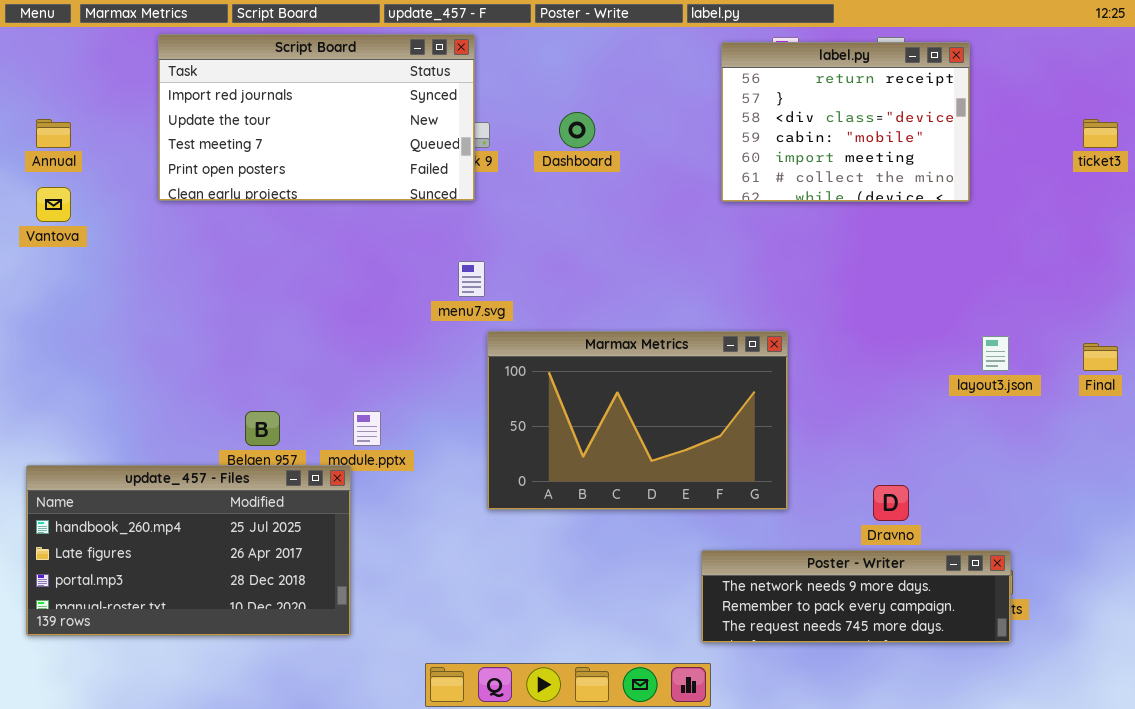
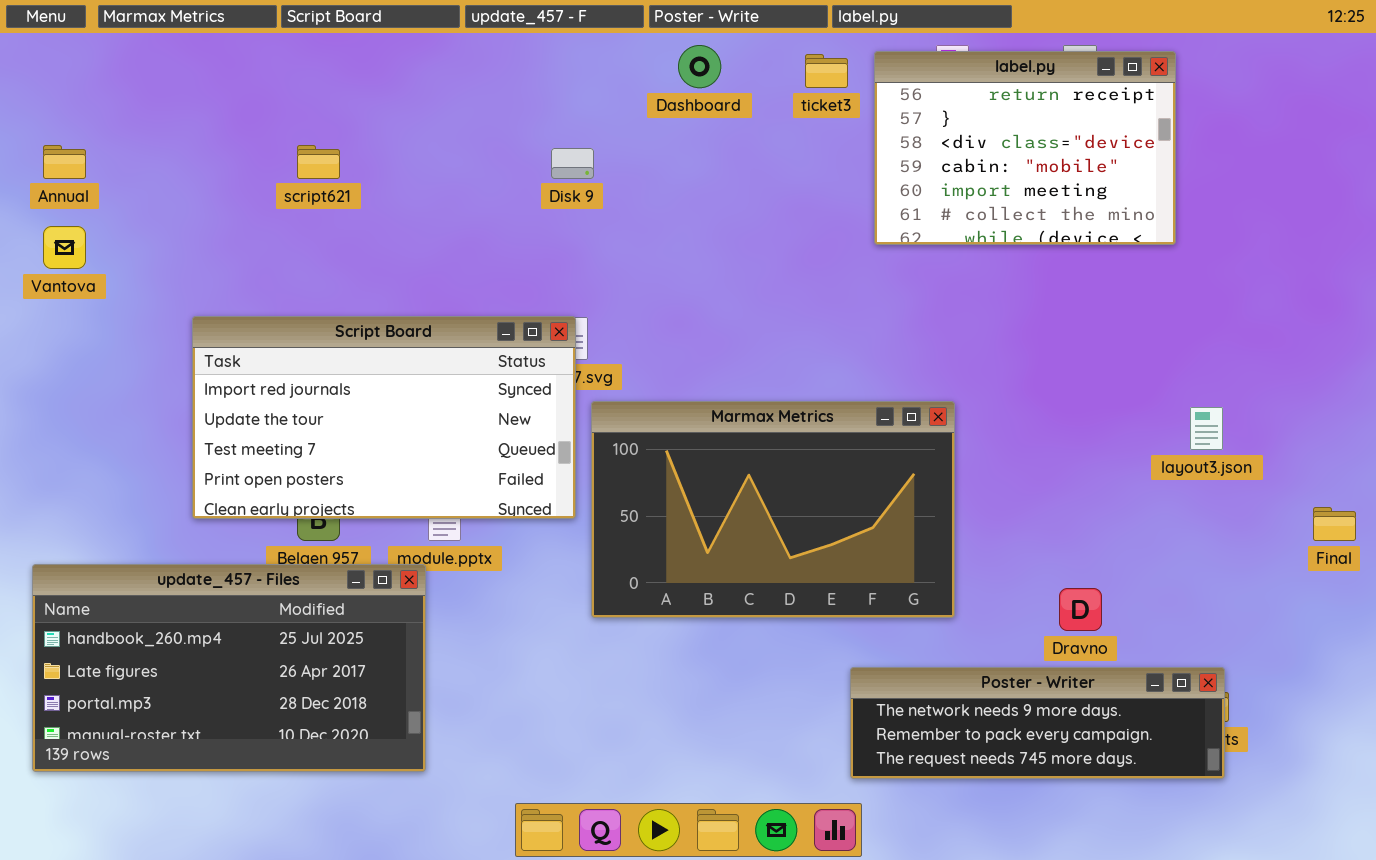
Script Board: [158,34,475,201] -> [192,316,576,519], moved
Dashboard: [559,112,595,148] -> [678,45,721,88], moved
ticket3: [1083,119,1118,148] -> [805,54,848,88], moved
Final: [1083,343,1118,371] -> [1313,507,1356,541], moved

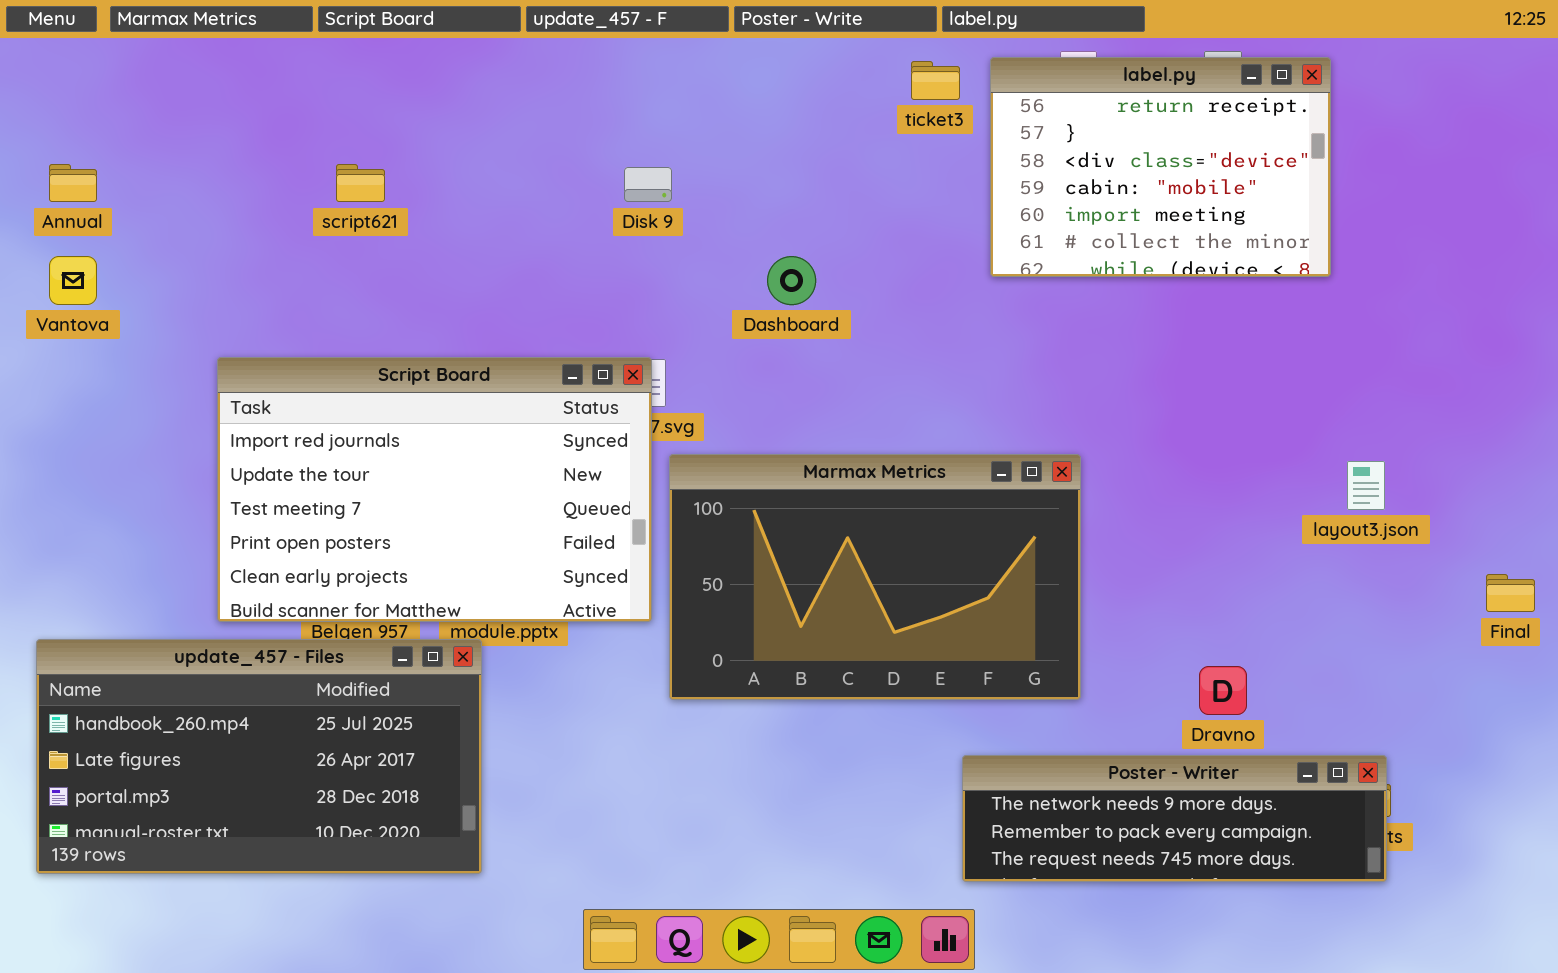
Dashboard: [678,45,721,88] -> [767,256,816,305], moved
Script Board: [192,316,576,519] -> [217,357,652,622], resized

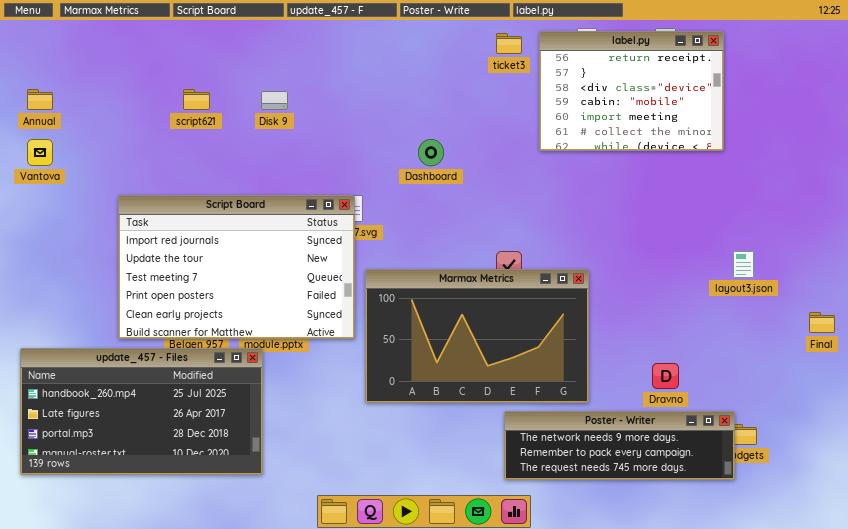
Disk 9: [624,167,672,202] -> [261,91,288,110], moved
Marmax Metrics: [669,454,1081,700] -> [365,269,589,403], moved
Poster - Writer: [962,755,1387,882] -> [504,411,735,480], moved

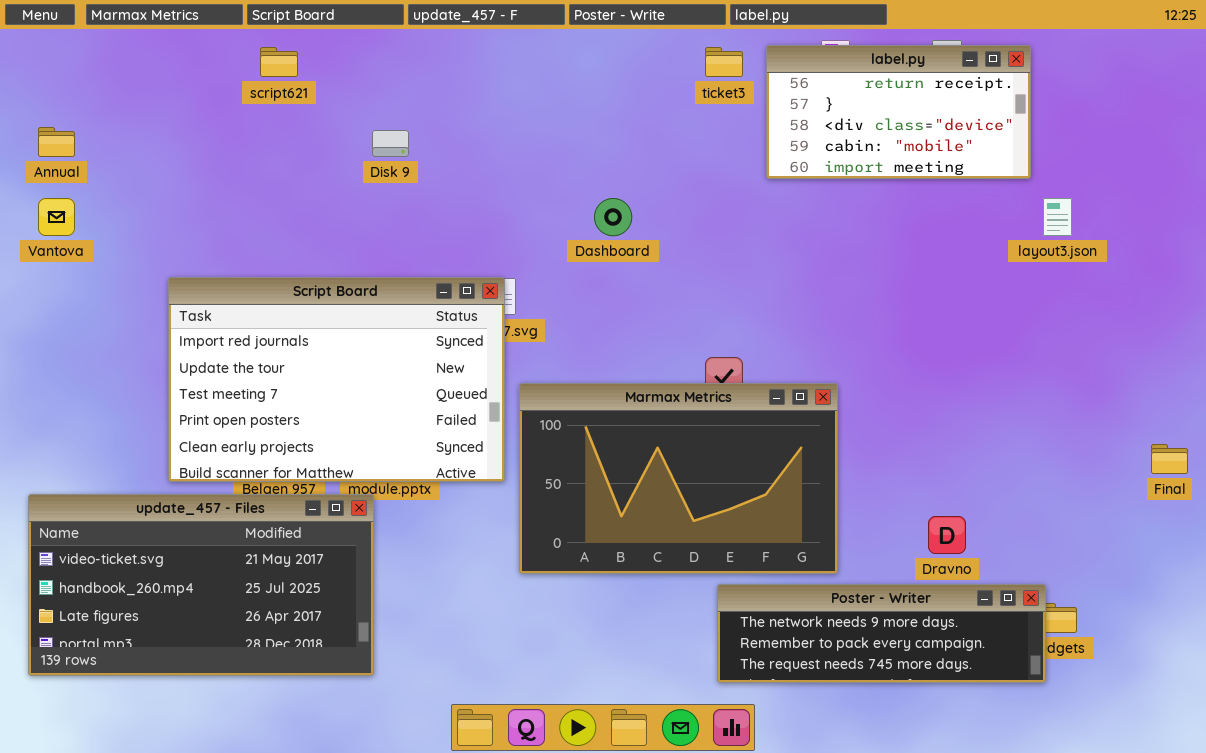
label.py: [539,31,724,151] -> [766,45,1031,179], resized
script621: [183,89,210,110] -> [260,47,298,77], moved
layout3.json: [733,251,754,278] -> [1043,198,1072,236], moved
update_457 - Files: [20,348,263,475] -> [28,494,374,676], scrolled up 1 row

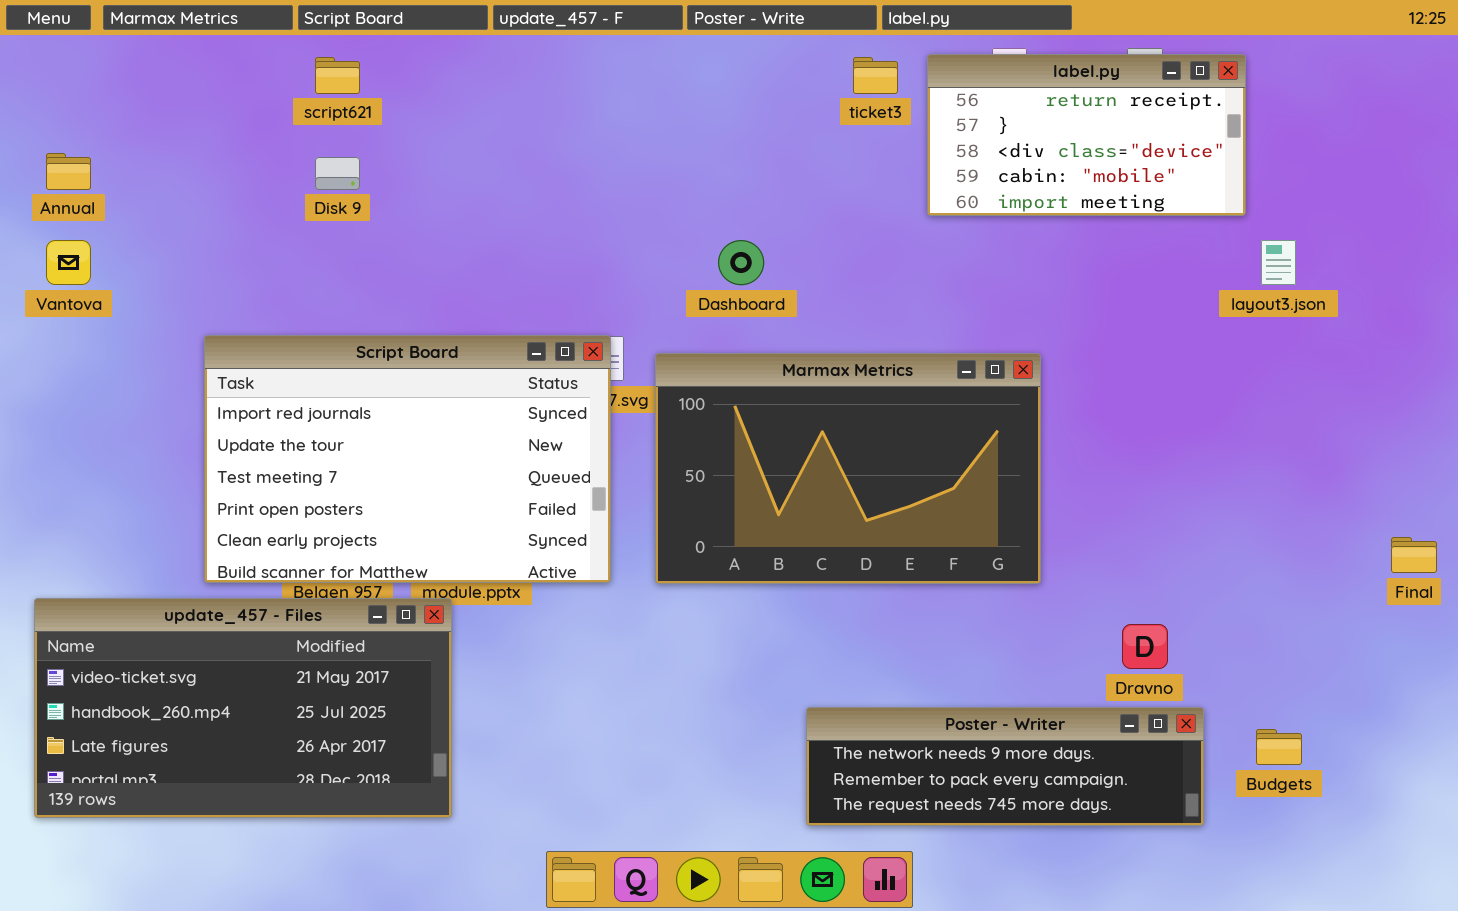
Disk 9: [372,130,409,157] -> [315,157,360,190], moved
Marmax Metrics: [519,383,838,574] -> [655,353,1041,584], moved
Poster - Writer: [717,584,1046,683] -> [806,707,1204,826], moved

